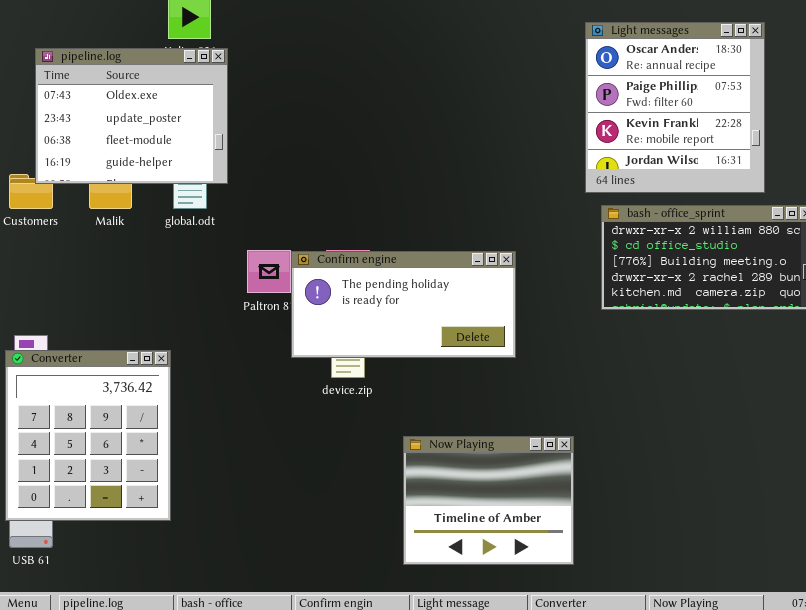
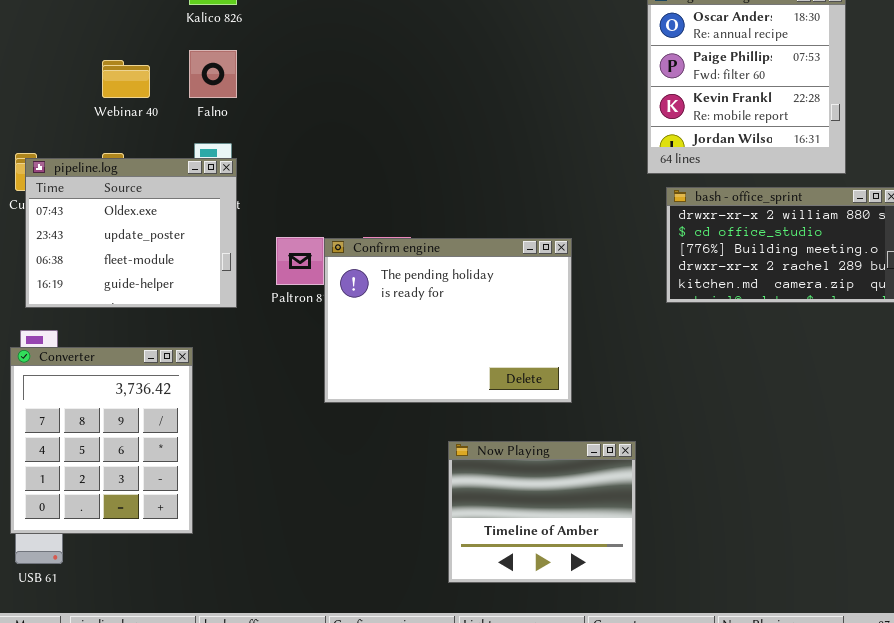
pipeline.log: [35,48,228,184] -> [25,158,237,308], moved
Confirm engine: [291,251,516,358] -> [324,238,572,403], resized

